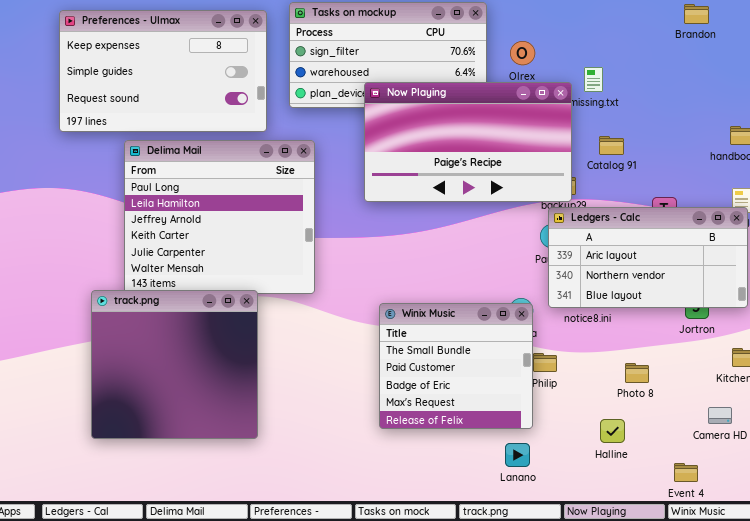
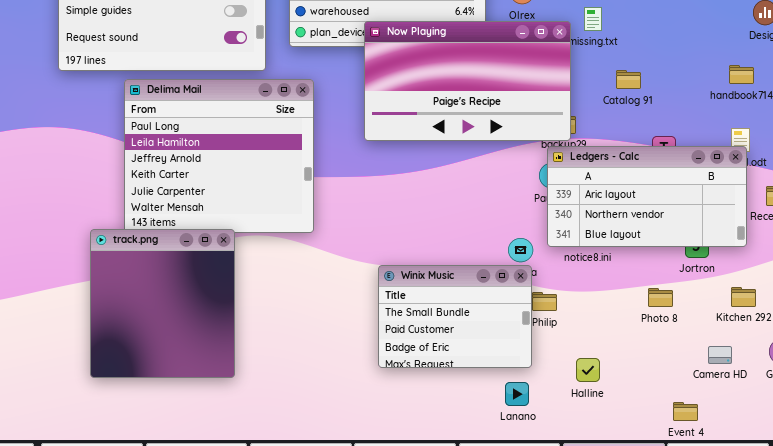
Catalog 91: [599,136,624,155] -> [616,70,641,89], moved
track.png: [91,290,258,439] -> [90,229,235,378], resized
Winix Music: [379,303,533,429] -> [378,265,532,368], resized
Photo 8: [625,363,649,383] -> [648,288,673,307], moved
Halline: [600,419,625,443] -> [576,358,600,382], moved

